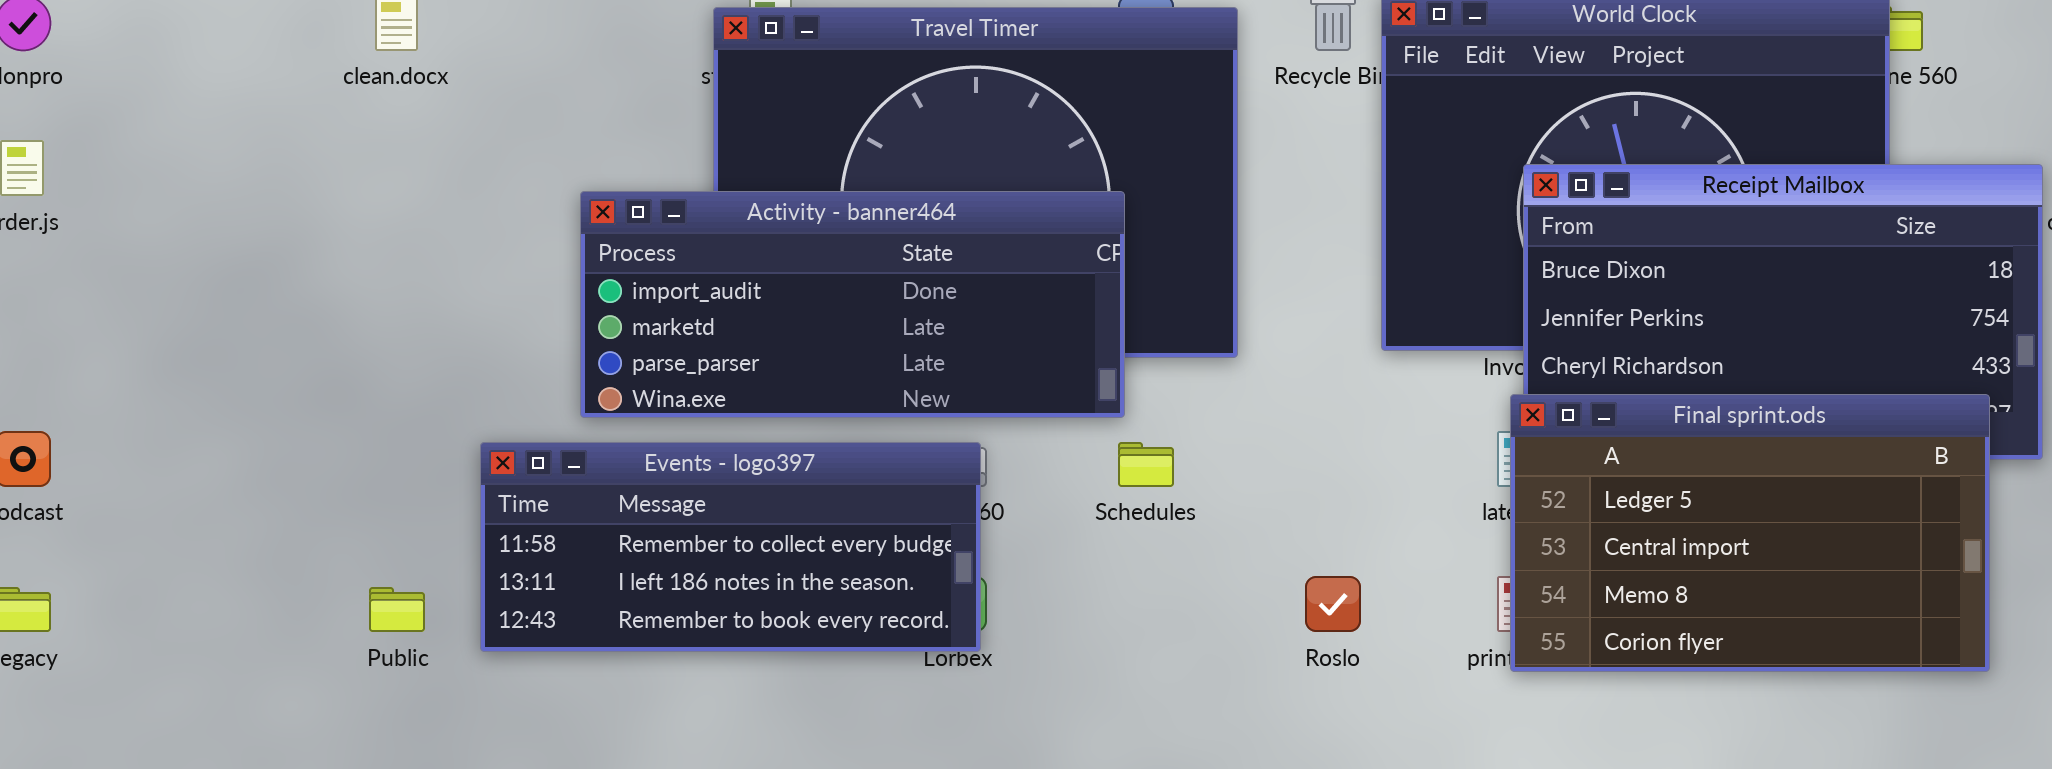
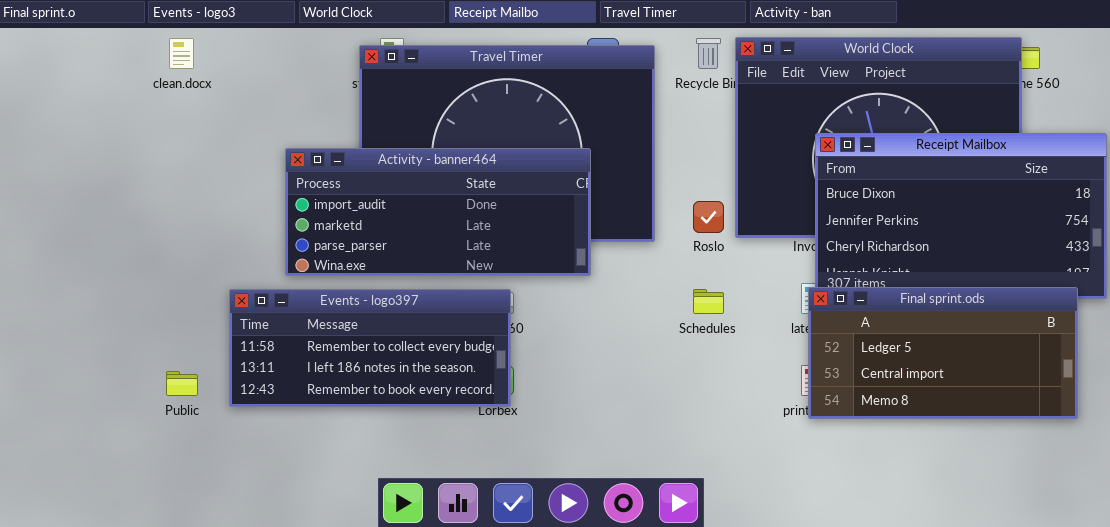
Final sprint.ods: [1510,394,1990,672] -> [808,287,1078,419], resized
Schedules: [1118,442,1174,487] -> [693,289,724,314], moved
Roslo: [1305,576,1361,632] -> [693,201,724,233], moved

